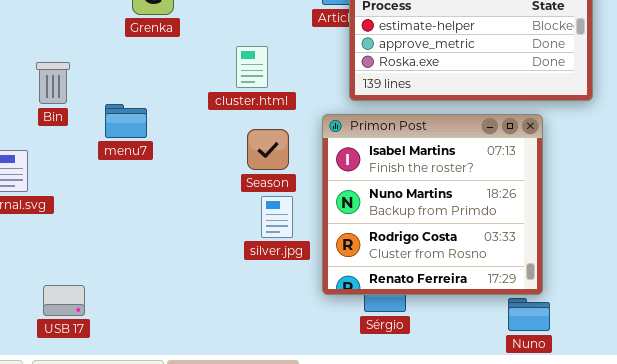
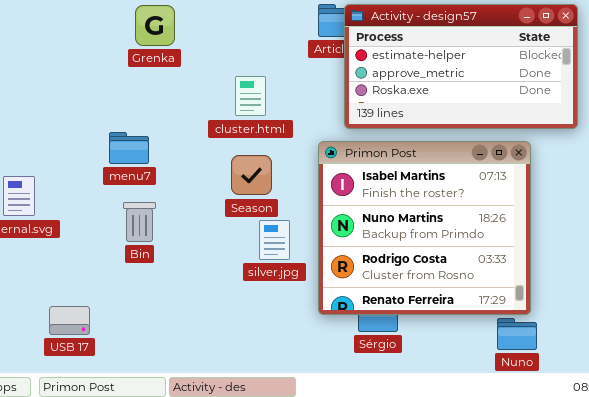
Bin: [36,62,70,104] -> [123,202,156,242], moved
Season: [247,129,289,170] -> [231,155,272,195], moved

